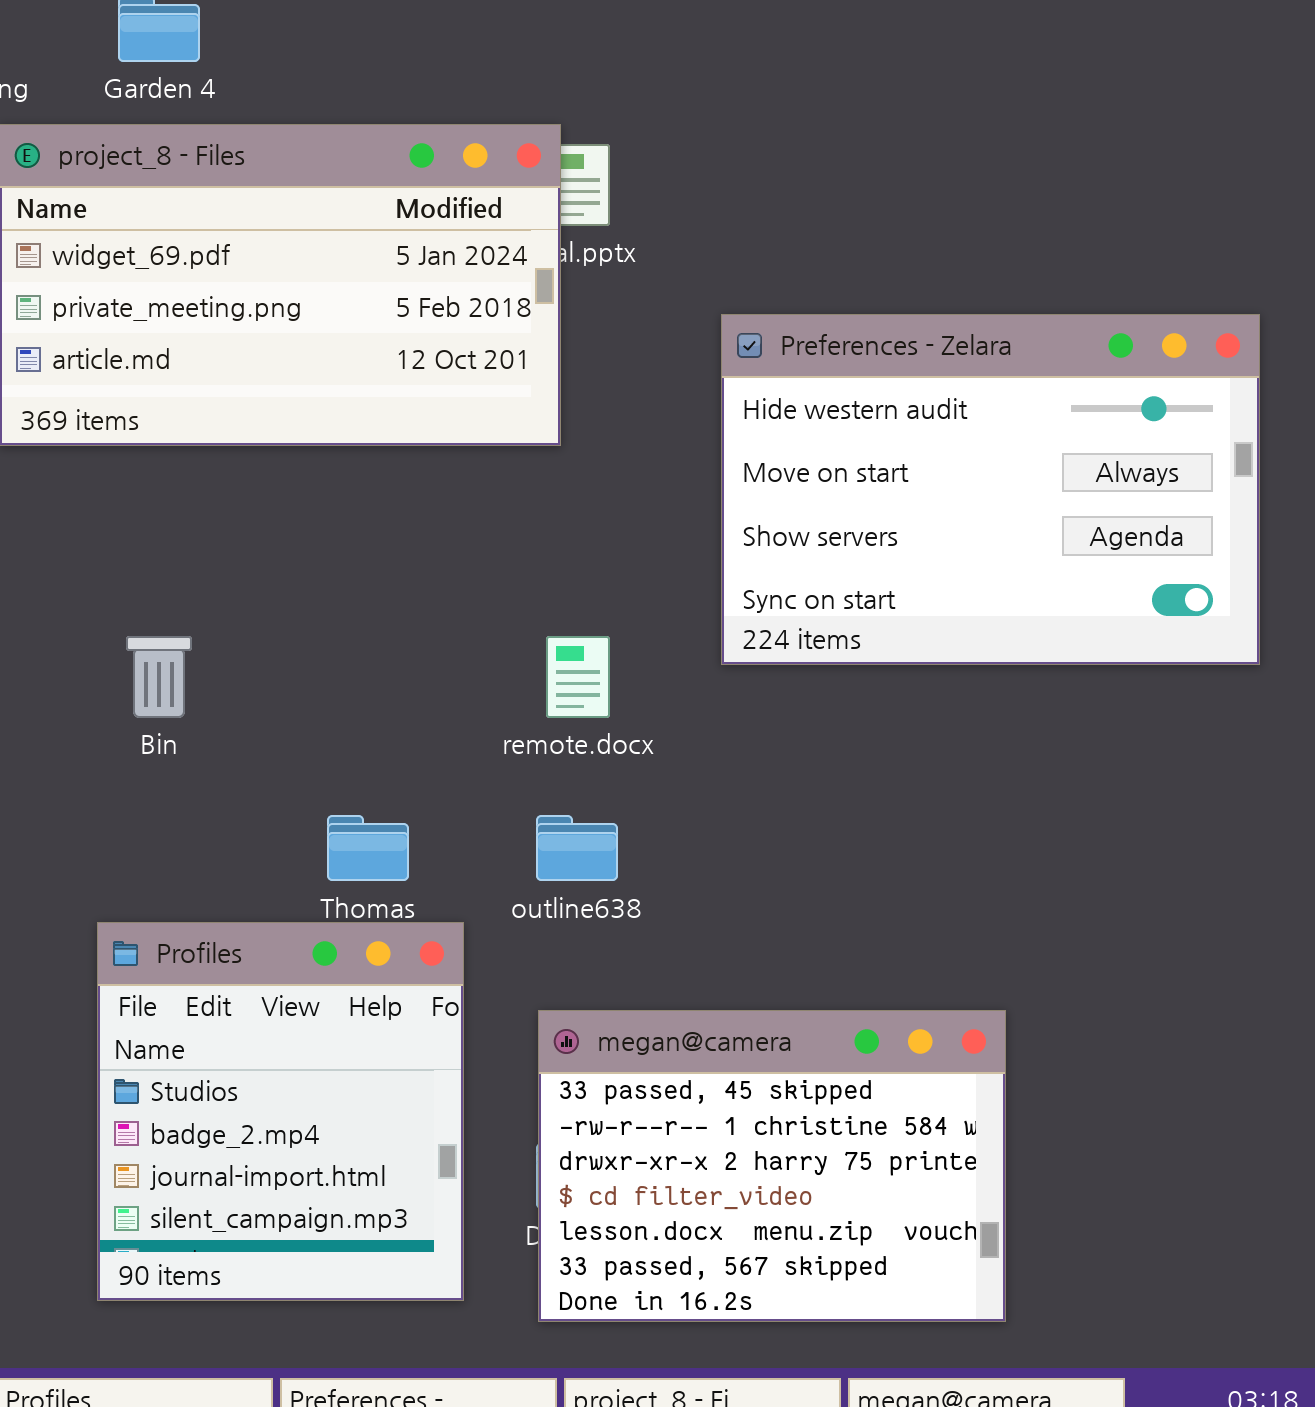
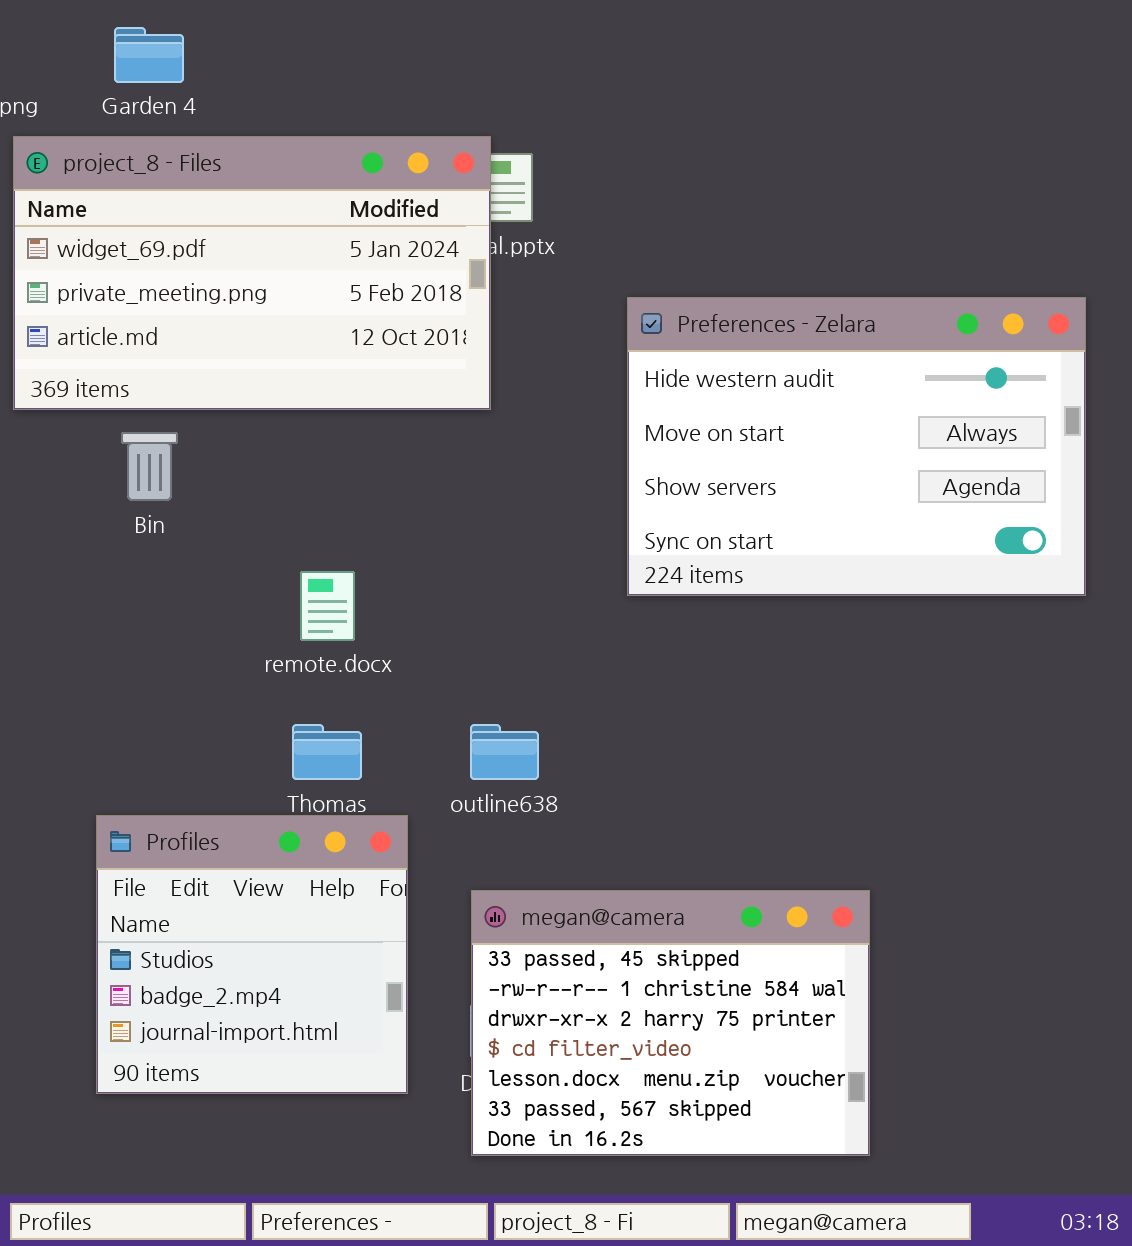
Bin: [126,636,192,718] -> [121,432,178,501], moved
remote.docx: [546,636,610,718] -> [300,571,355,641], moved
Profiles: [97,922,464,1301] -> [96,815,408,1094], resized

